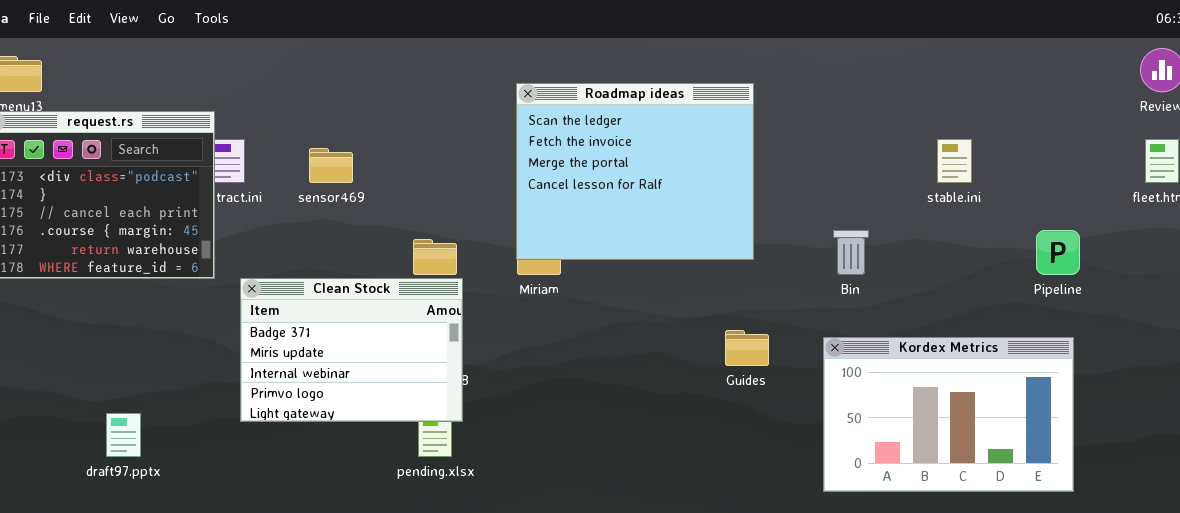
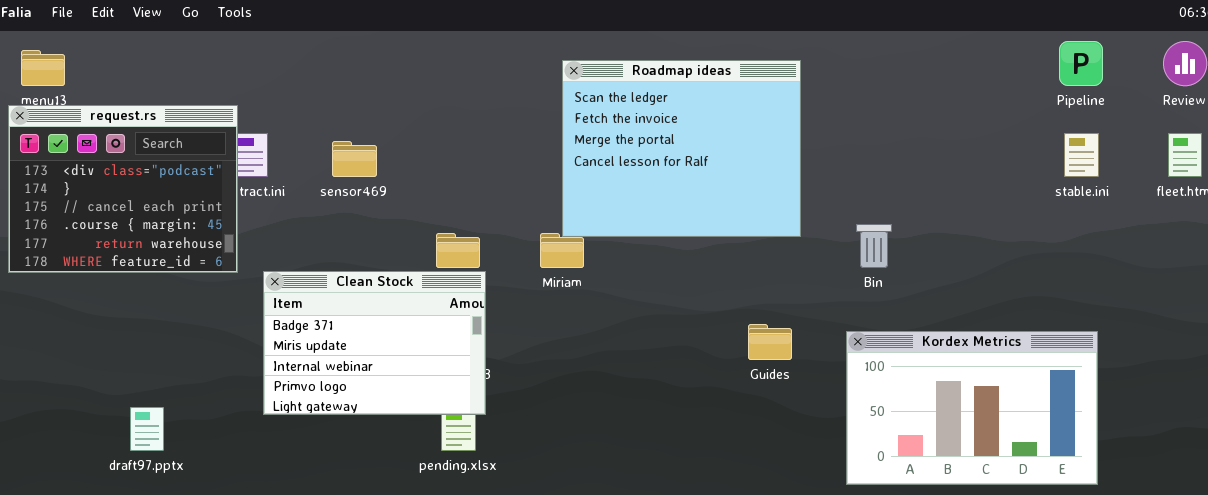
Roadmap ideas: [516,83,754,260] -> [562,60,801,237], moved
stable.ini: [937,139,972,183] -> [1064,133,1099,177], moved
Pipeline: [1036,230,1080,275] -> [1059,41,1103,86], moved

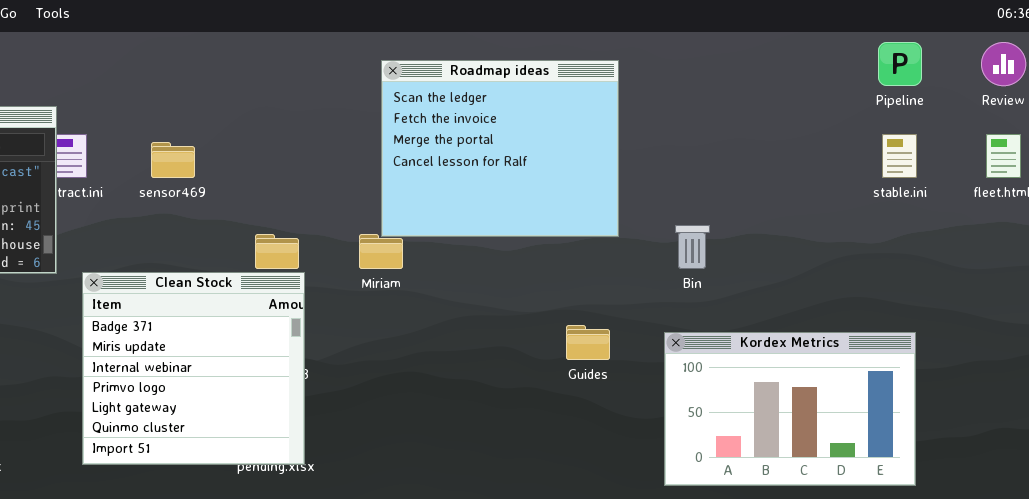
Clean Stock: [263,271,486,415] -> [82,272,305,465], resized

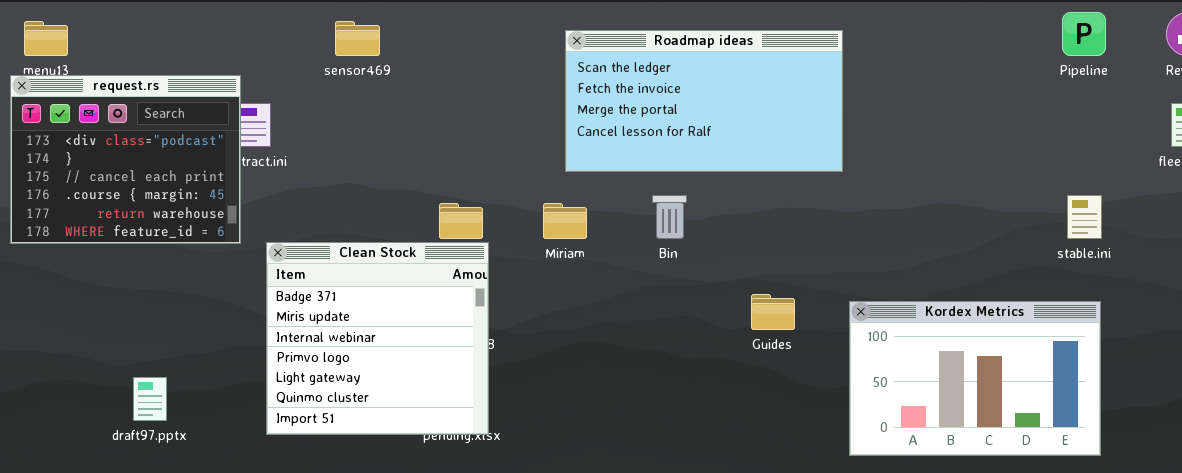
Roadmap ideas: [381,60,619,237] -> [565,30,843,172], resized
stable.ini: [882,134,917,178] -> [1067,195,1102,239], moved
sensor469: [151,142,195,178] -> [335,21,380,56], moved
Bin: [675,225,710,269] -> [652,195,687,239], moved

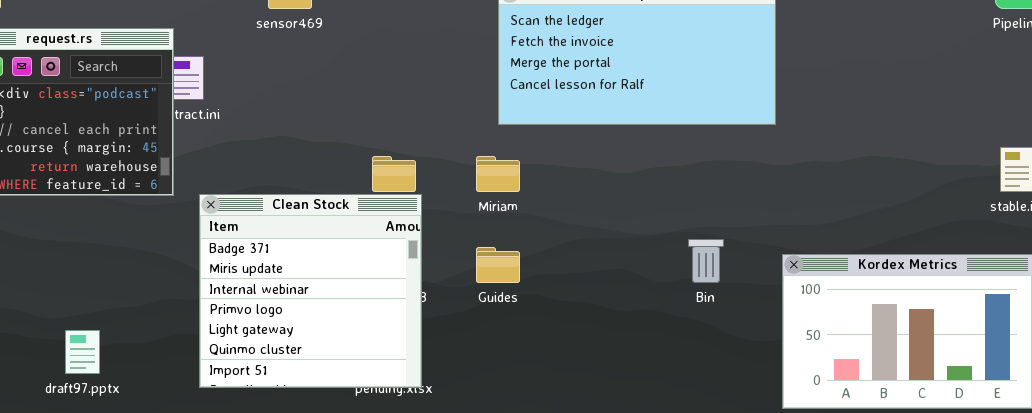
Bin: [652,195,687,239] -> [688,239,724,283], moved
Guides: [751,294,795,330] -> [476,247,520,283], moved

